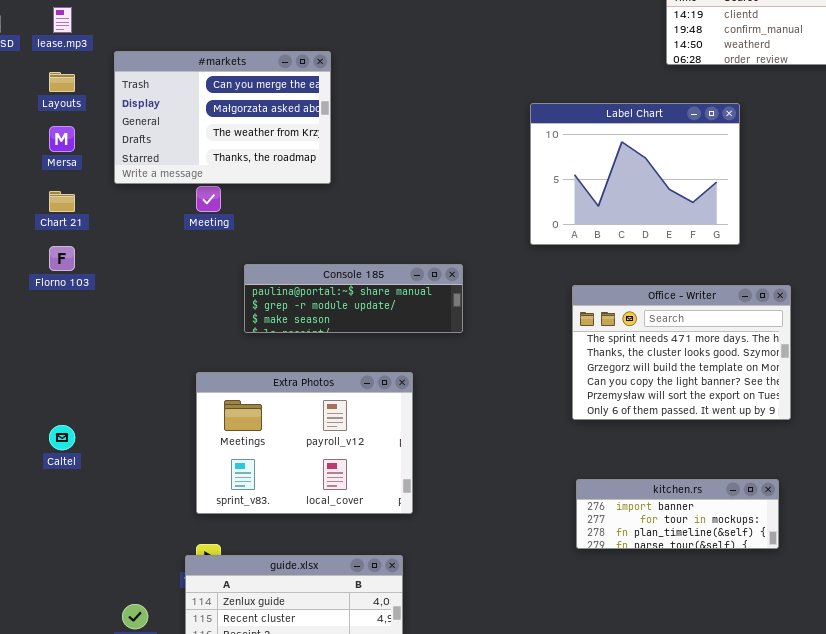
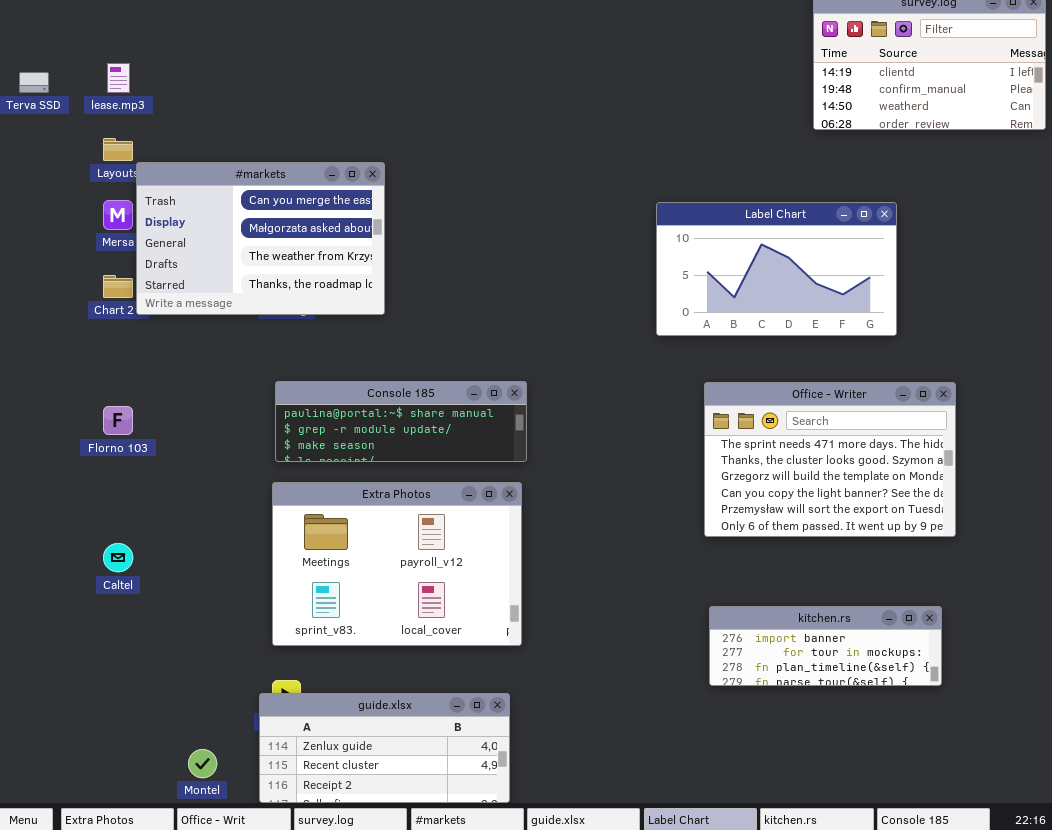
#markets: [114,51,331,184] -> [136,162,385,315], moved
Label Chart: [530,103,740,245] -> [656,202,897,336], resized
Florno 103: [49,246,75,271] -> [103,406,133,435], moved
Console 185: [244,264,463,333] -> [275,381,527,462], moved

